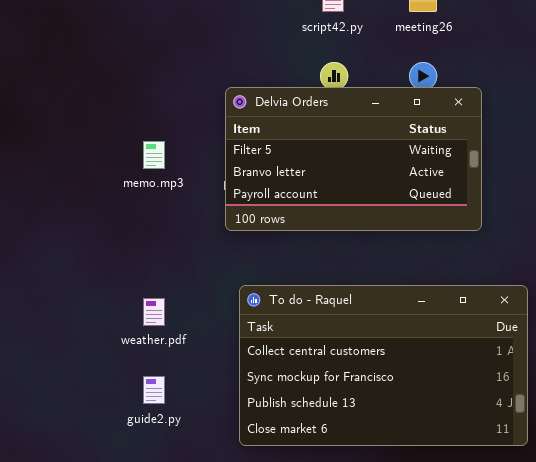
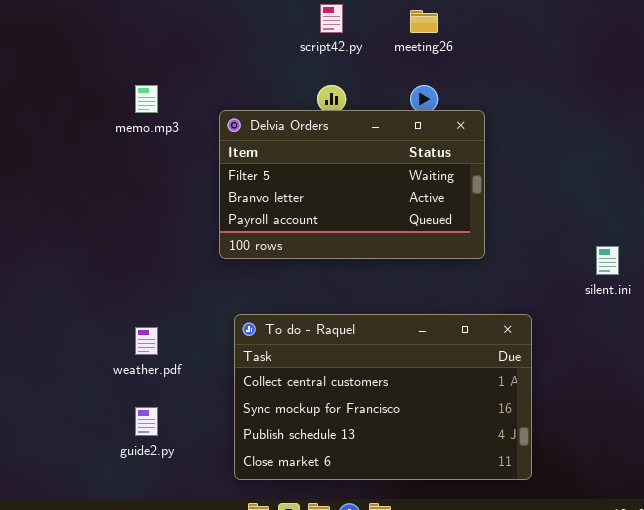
memo.mp3: [143,141,165,169] -> [135,85,158,113], moved

